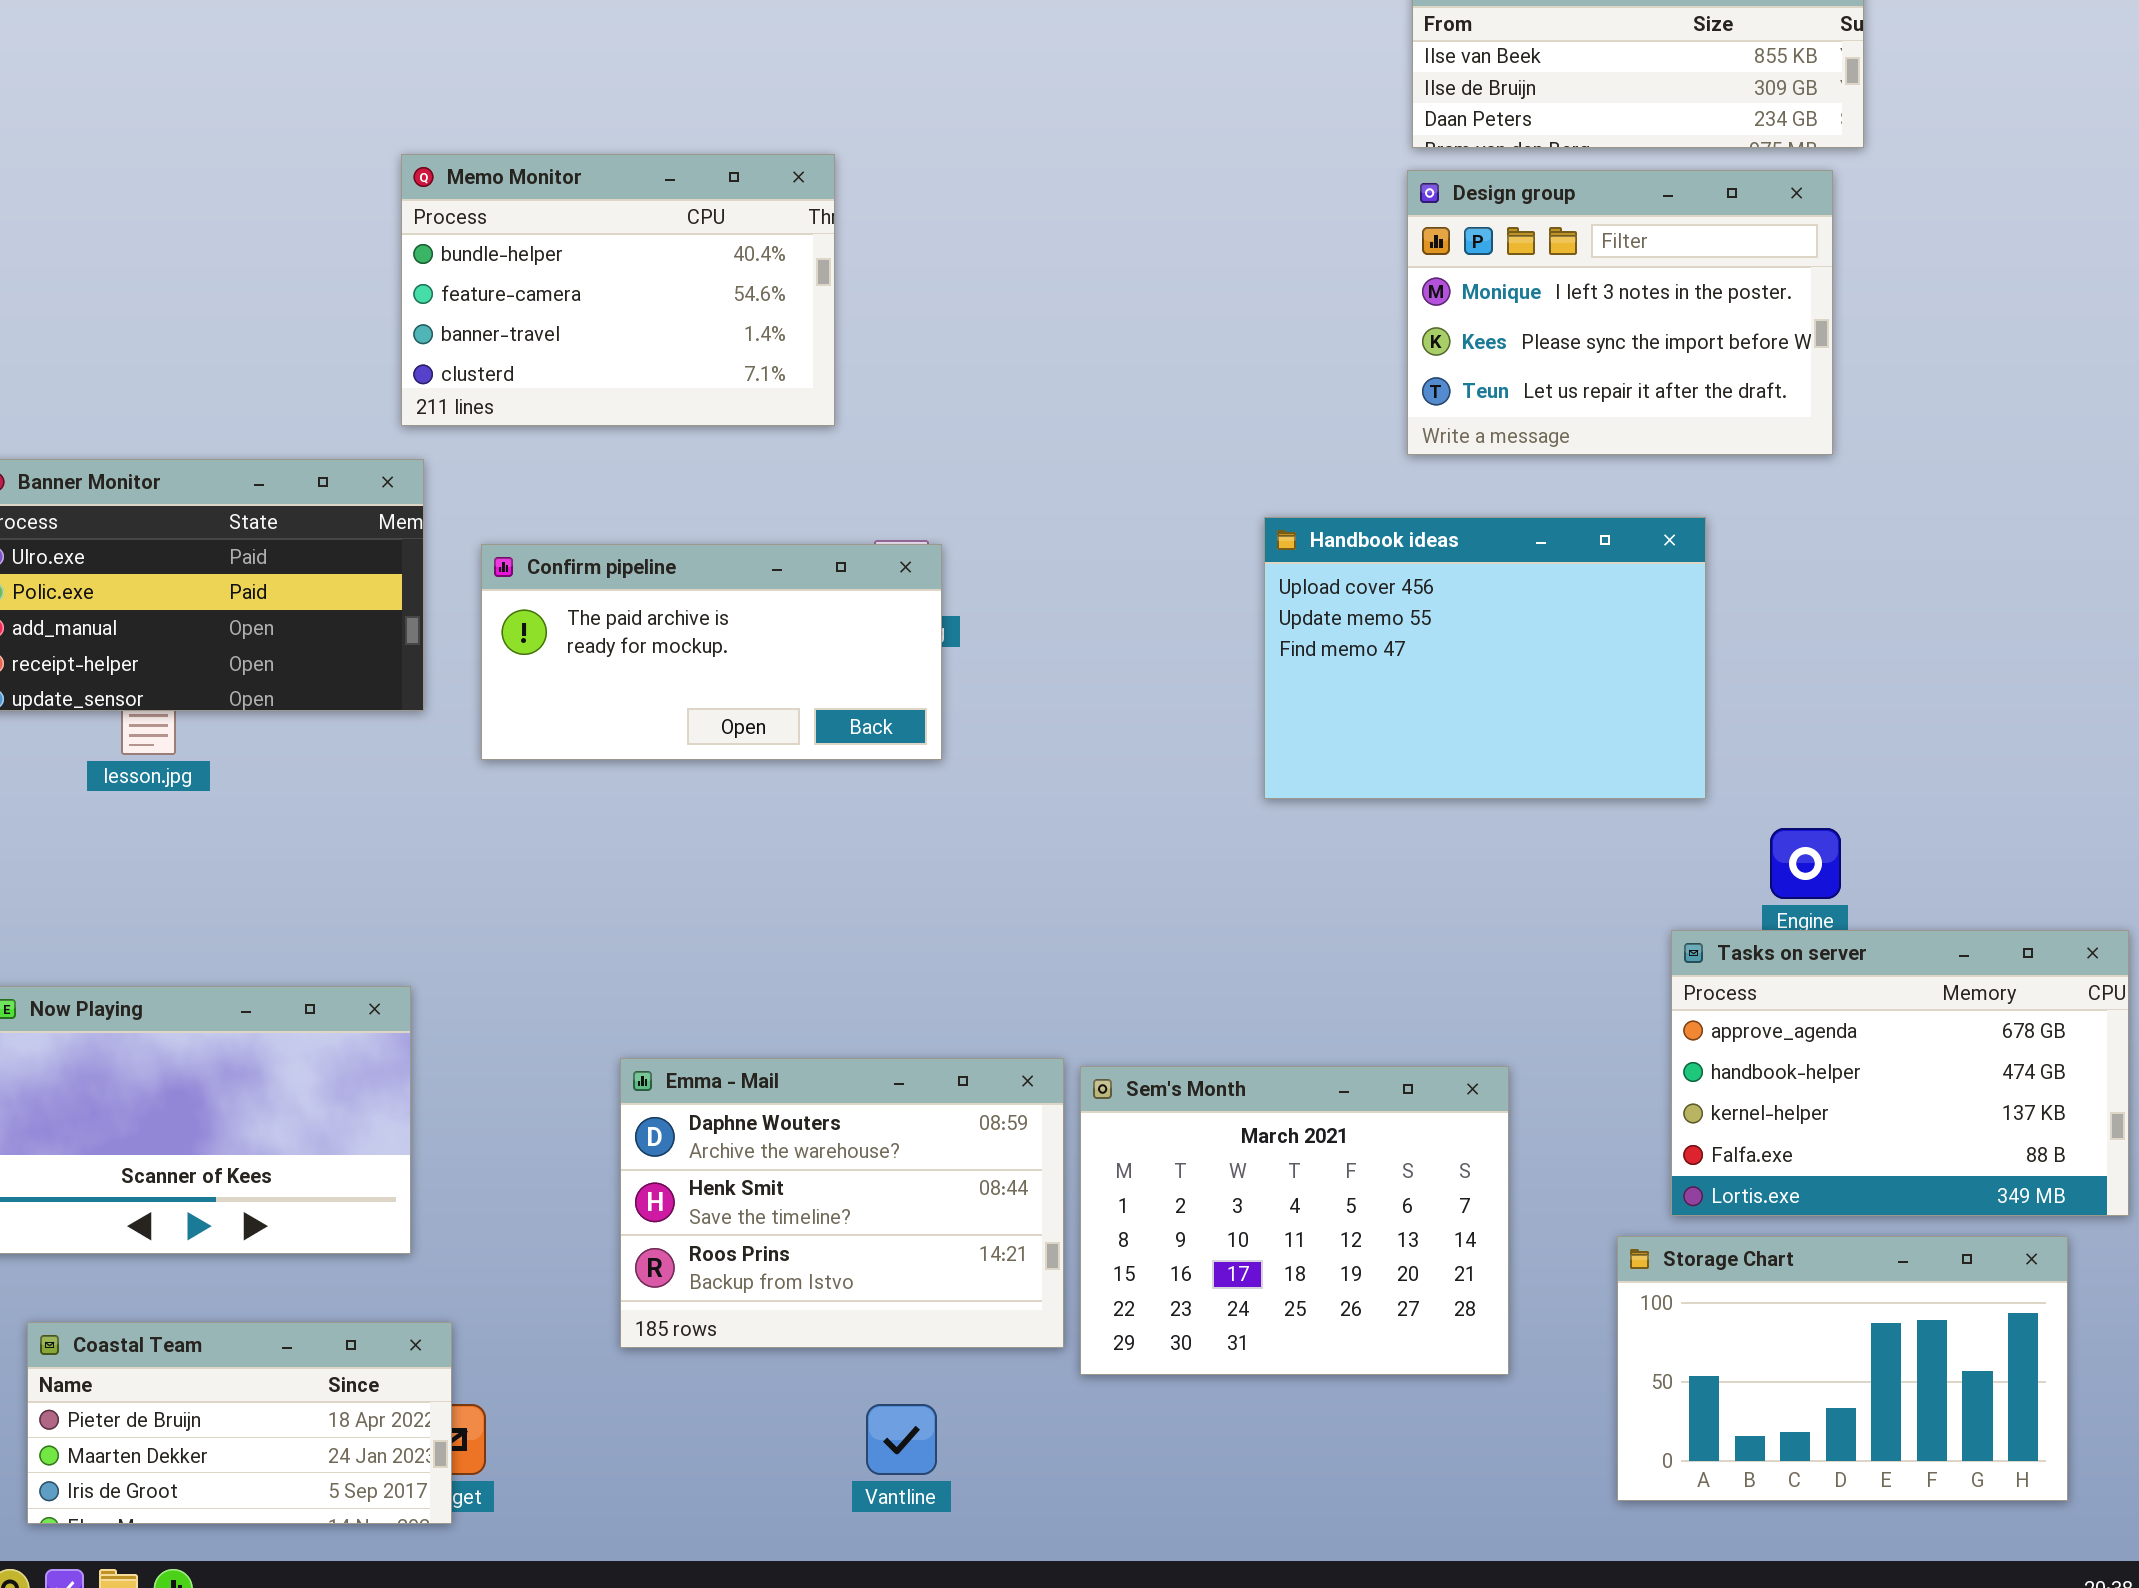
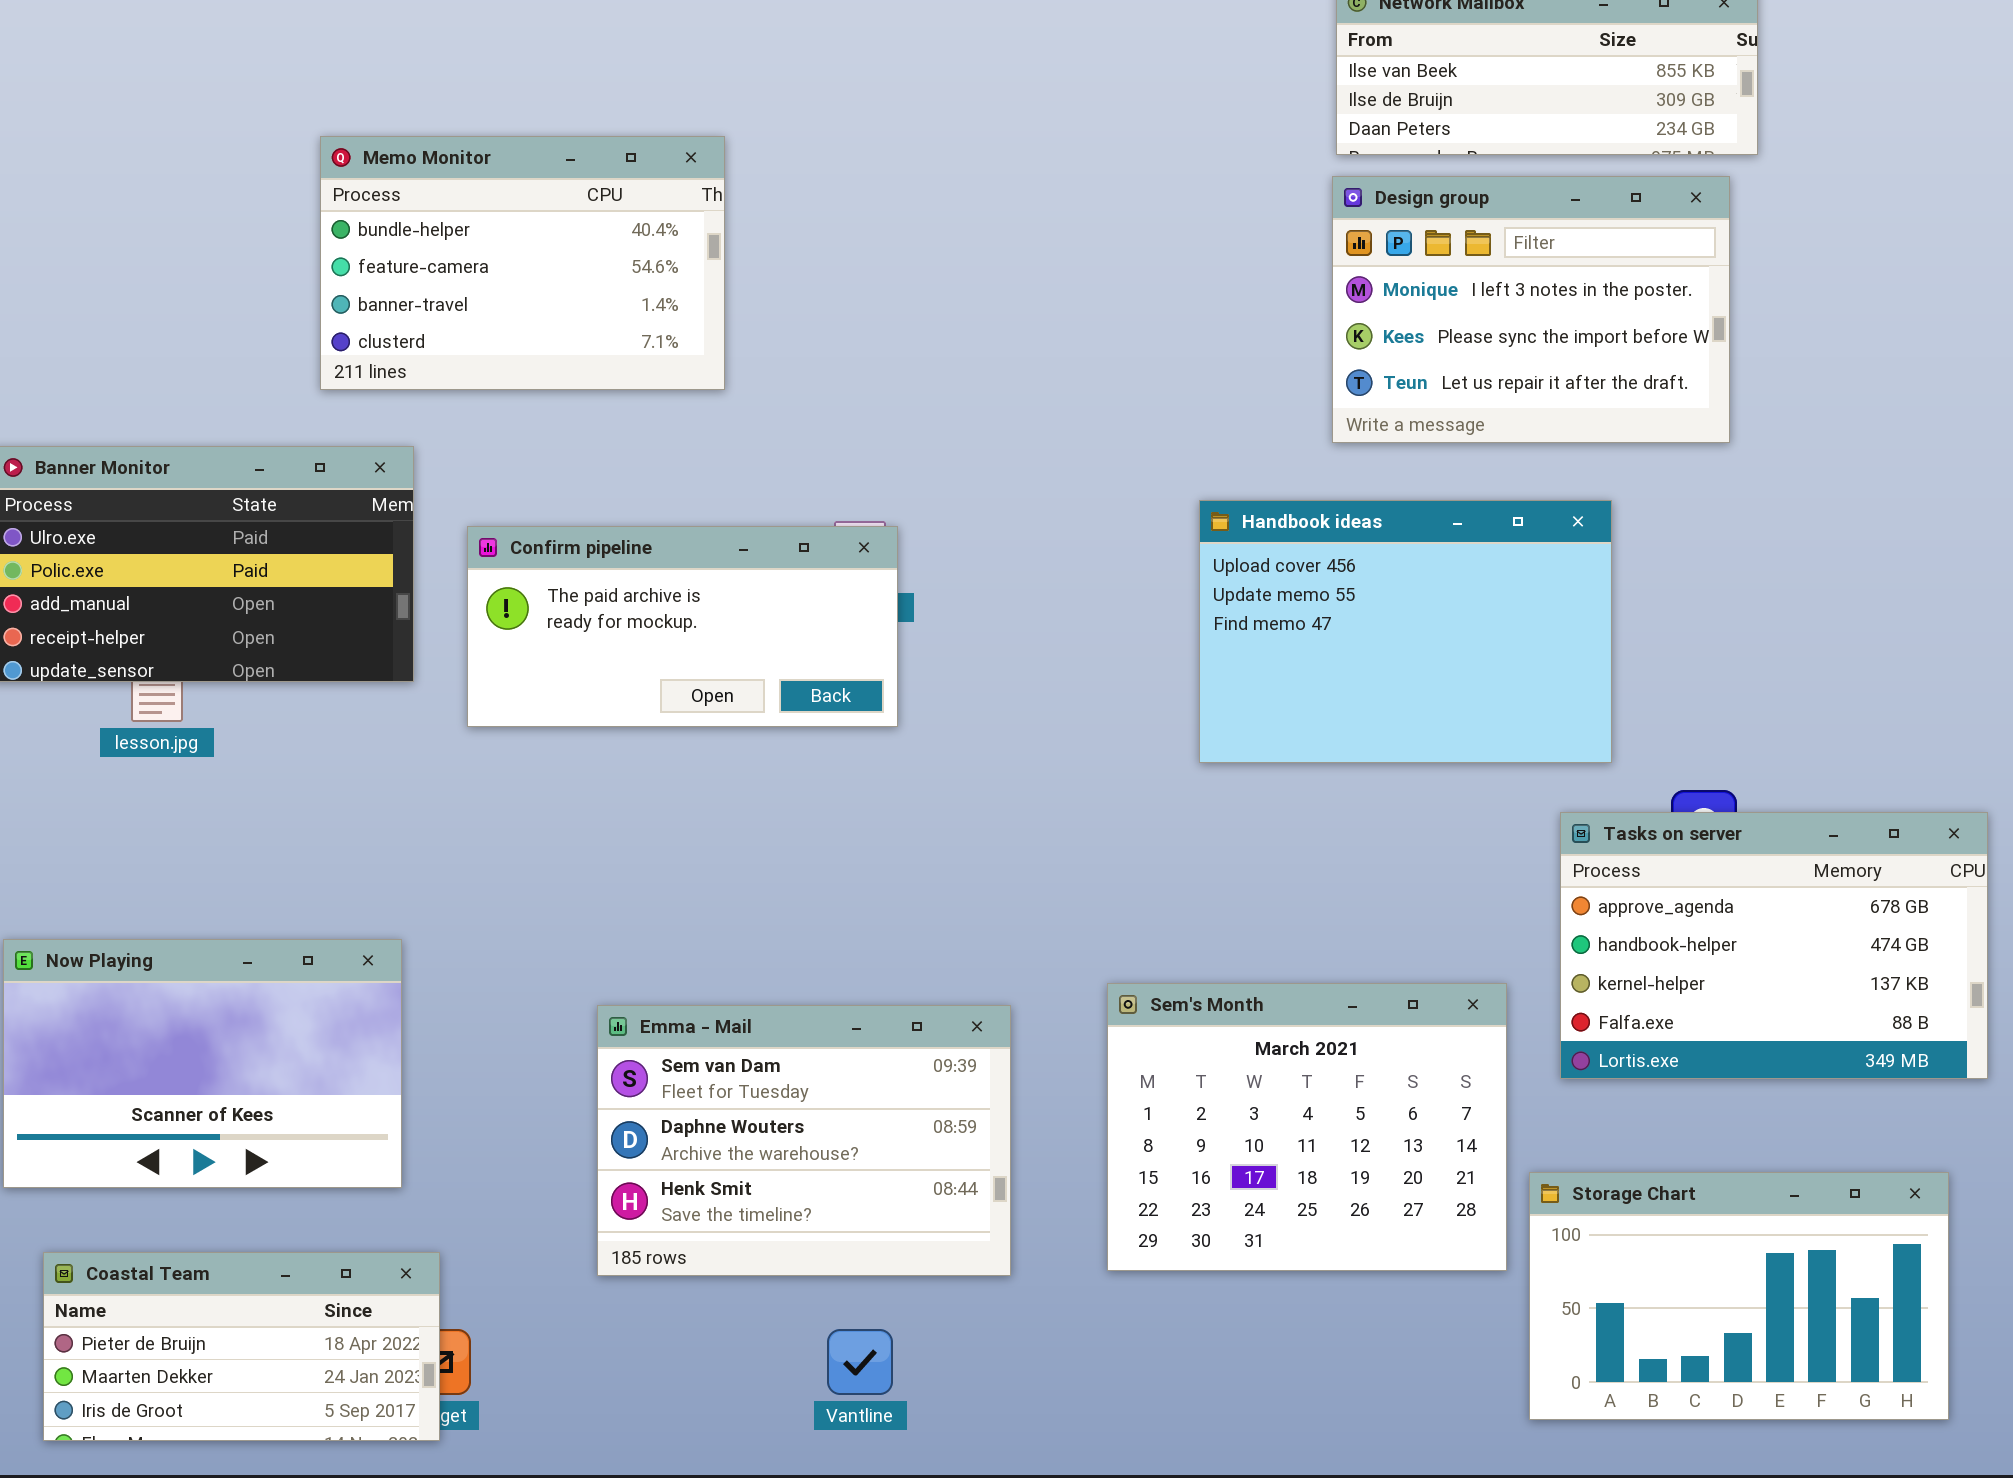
Memo Monitor: [401,154,835,426] -> [320,136,725,390], moved
Tasks on server: [1671,930,2129,1216] -> [1560,812,1988,1079], moved
Emma - Mail: [620,1058,1064,1348] -> [597,1005,1011,1276], scrolled up 1 row
Sem's Month: [1080,1066,1509,1375] -> [1107,983,1507,1271], moved

